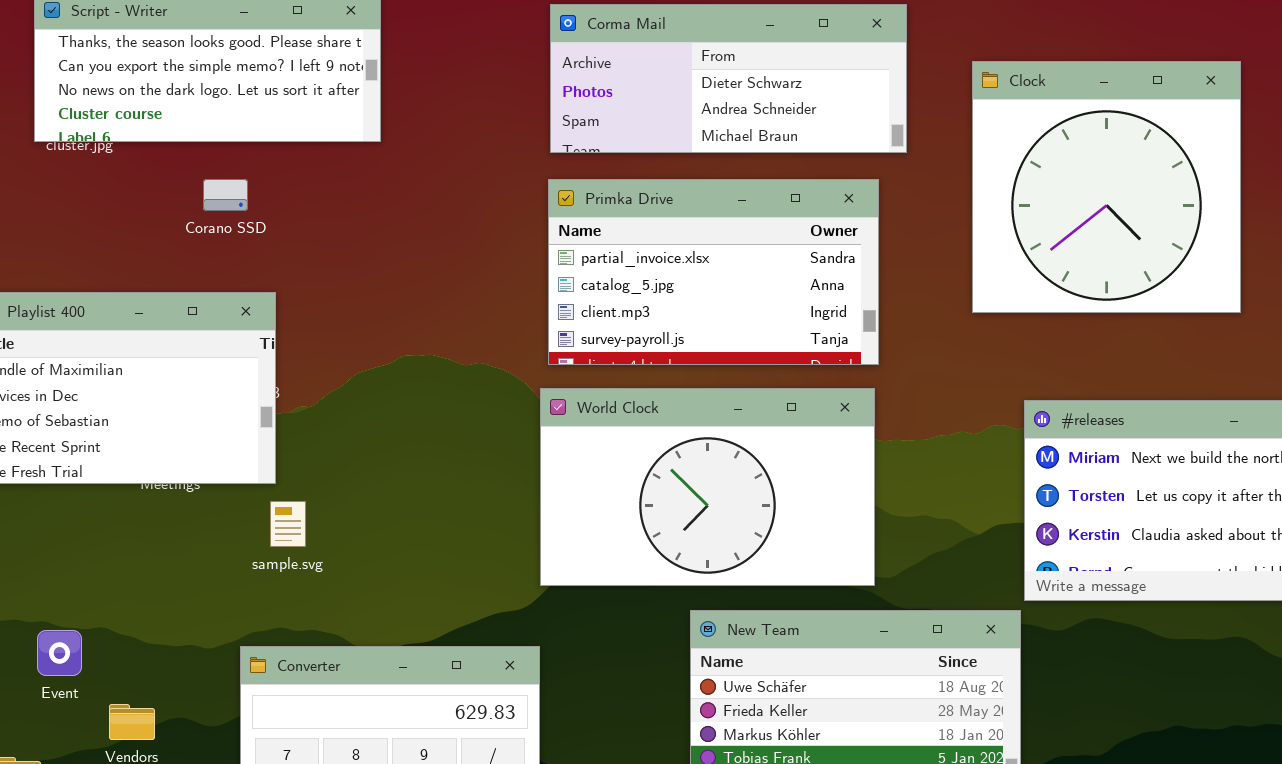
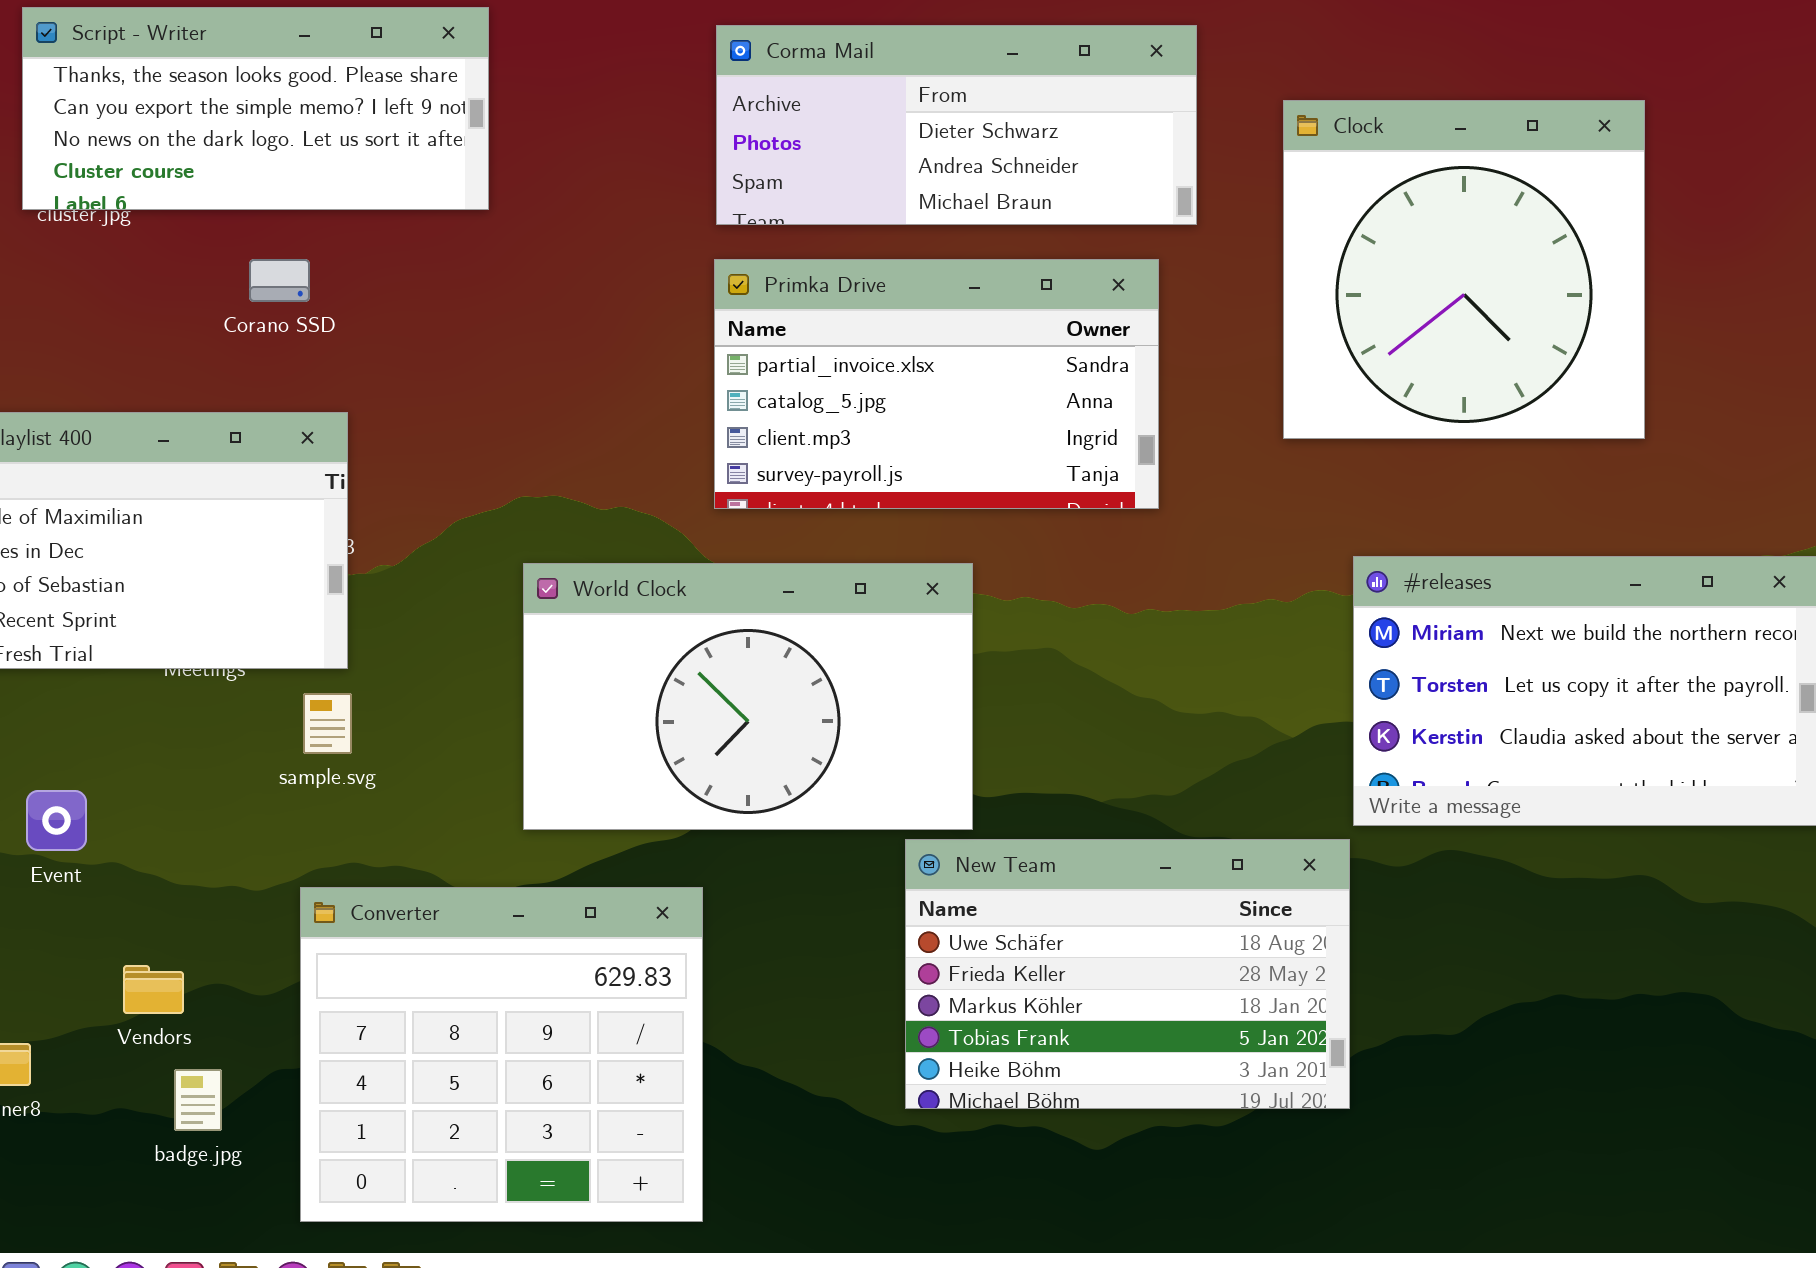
World Clock: [540,388,875,586] -> [523,563,973,830], moved
sample.svg: [270,501,306,547] -> [303,693,352,754], moved
Event: [37,630,82,676] -> [26,790,87,851], moved

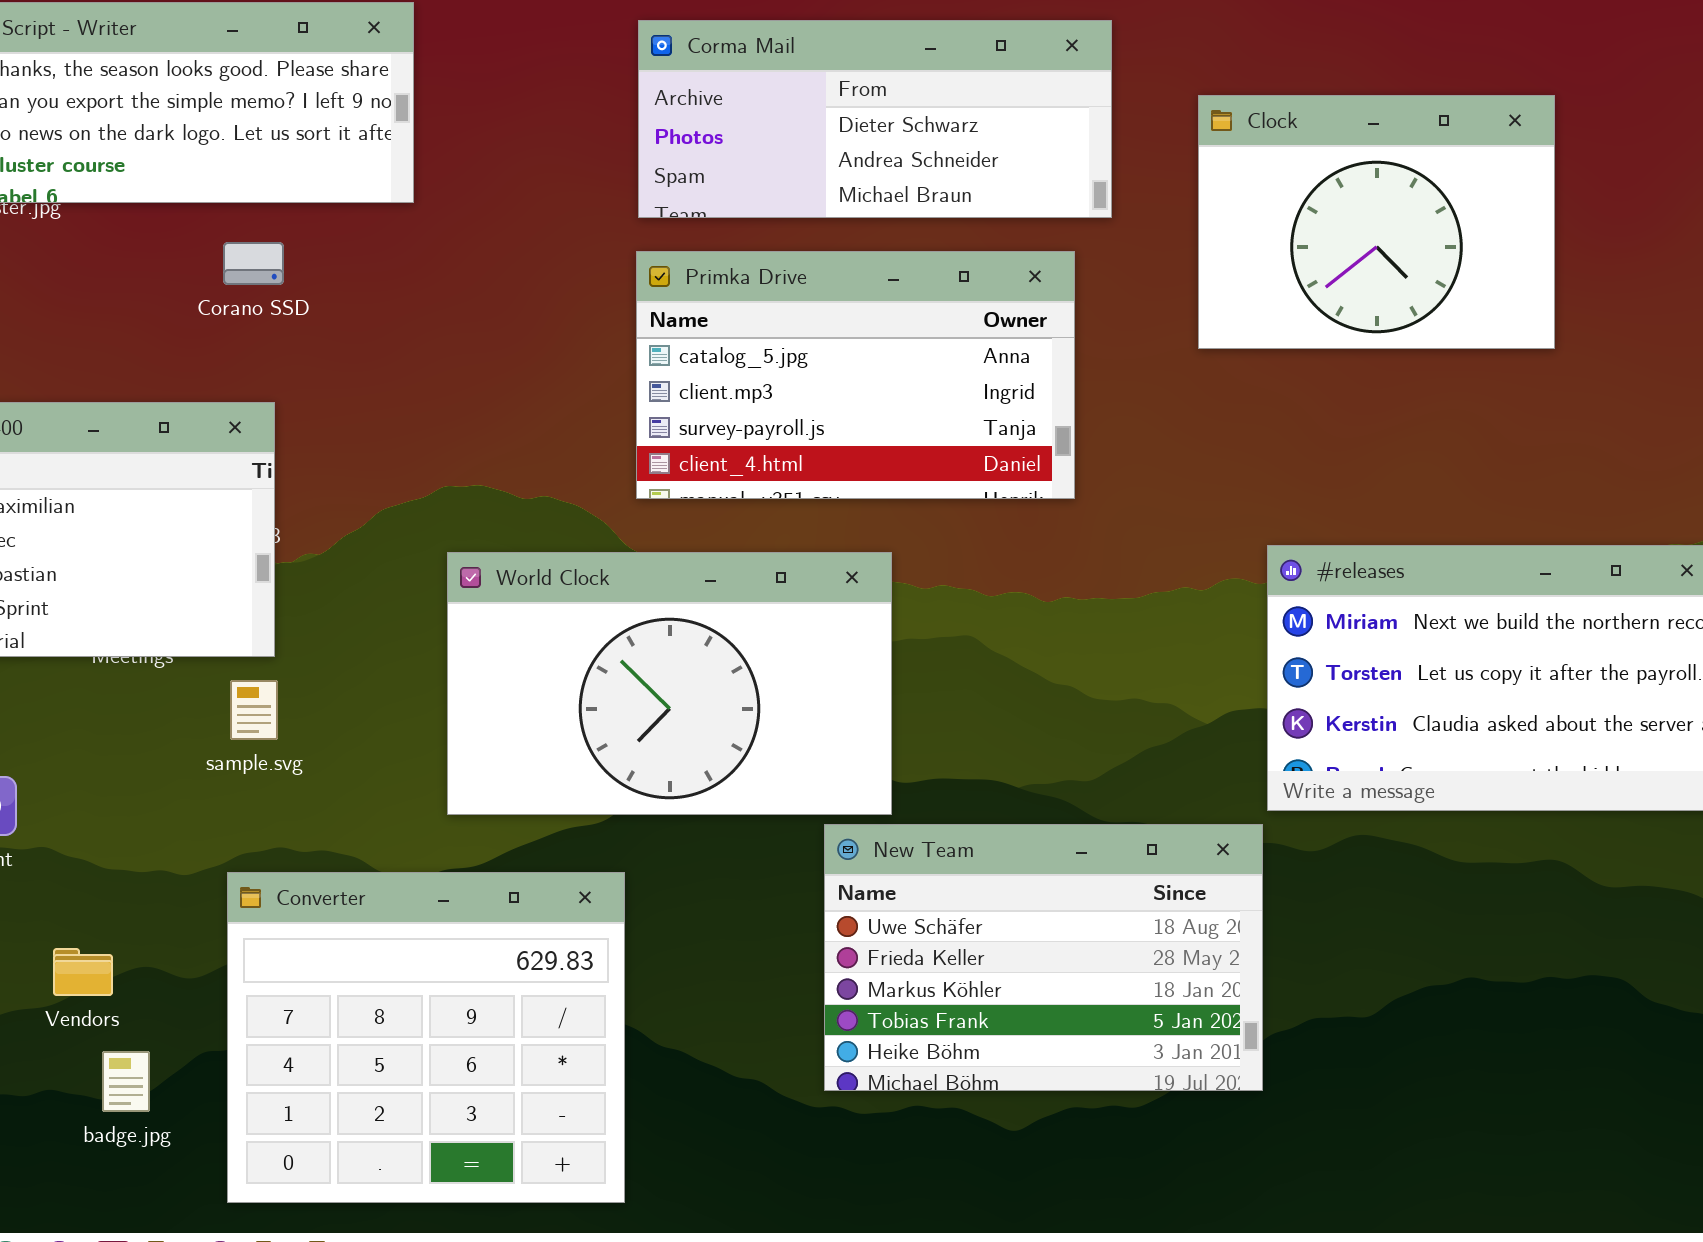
Clock: [1283,100,1645,439] -> [1198,95,1555,349], resized
Corano SSD: [249,259,310,302] -> [223,242,284,285], moved
Primka Drive: [714,259,1159,509] -> [636,251,1075,499], scrolled down 1 row

